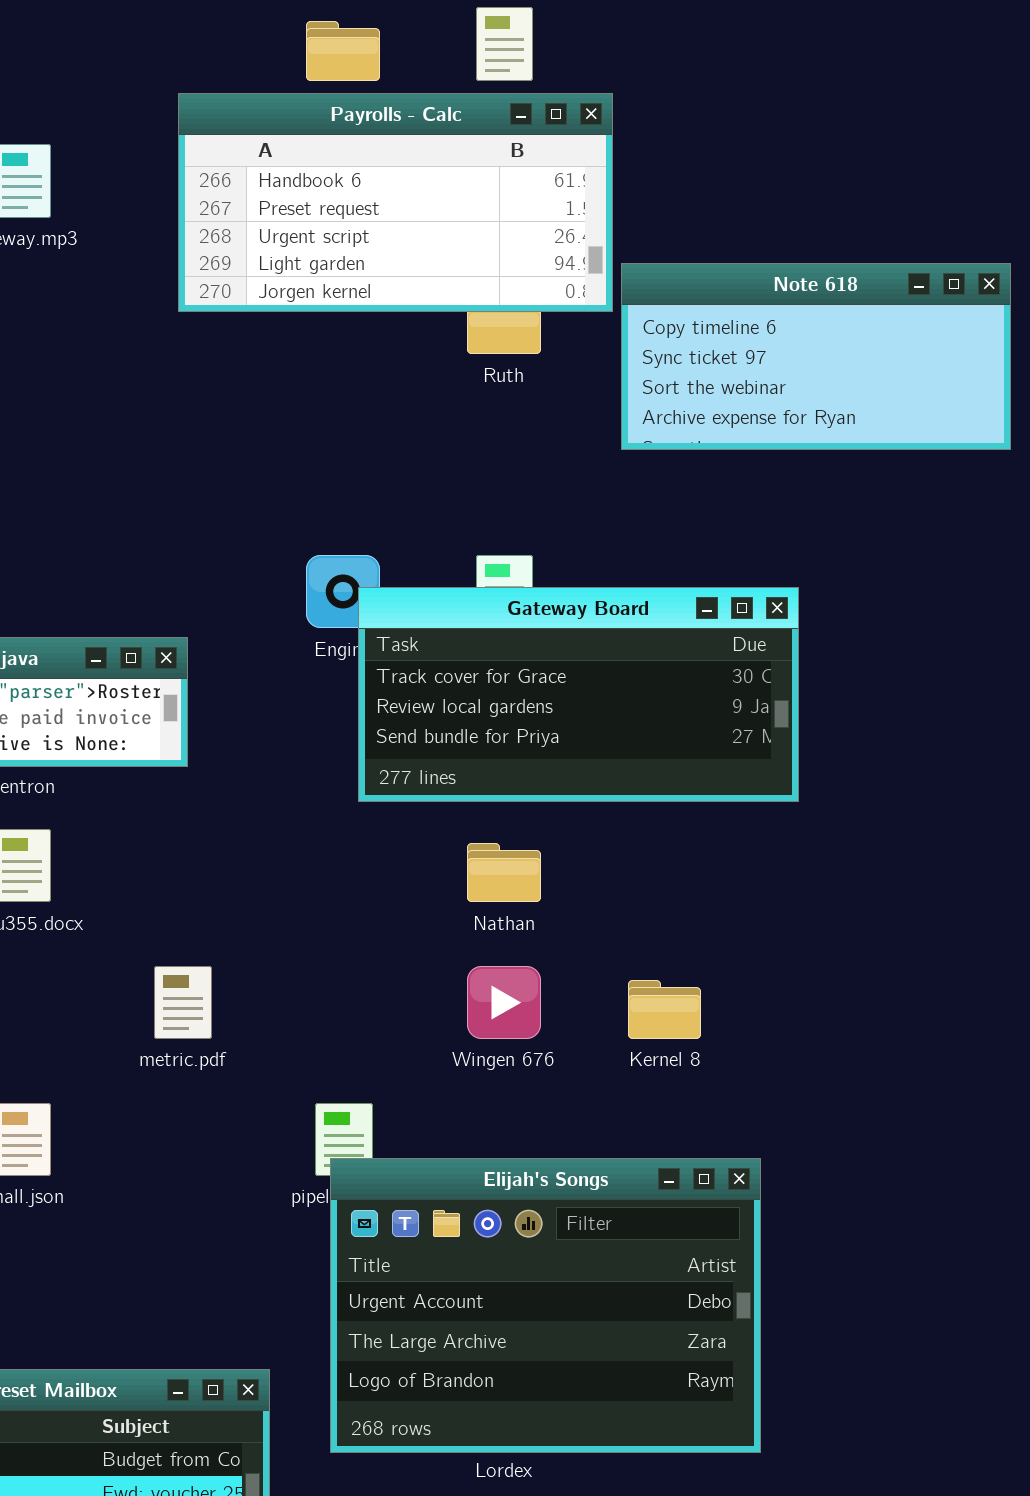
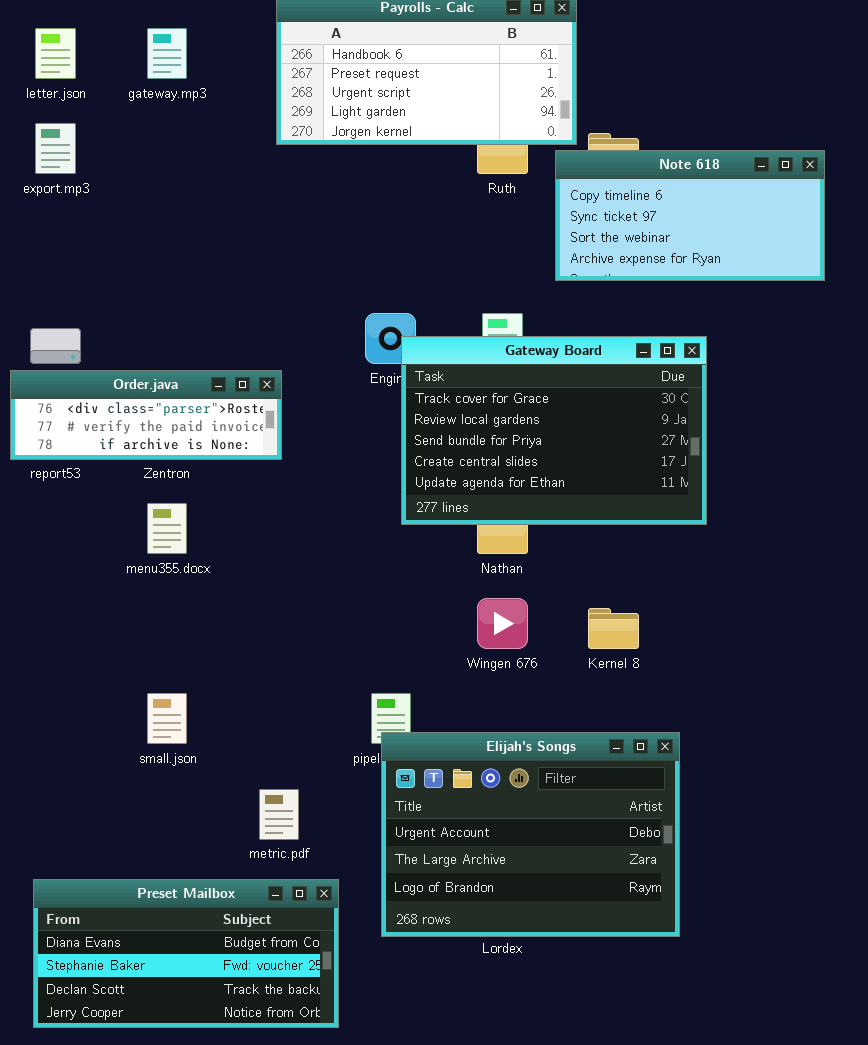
Note 618: [621,263,1011,450] -> [555,150,825,281], moved
Gateway Board: [358,587,799,802] -> [401,336,707,525], resized
metric.pdf: [154,966,212,1039] -> [259,789,299,840], moved

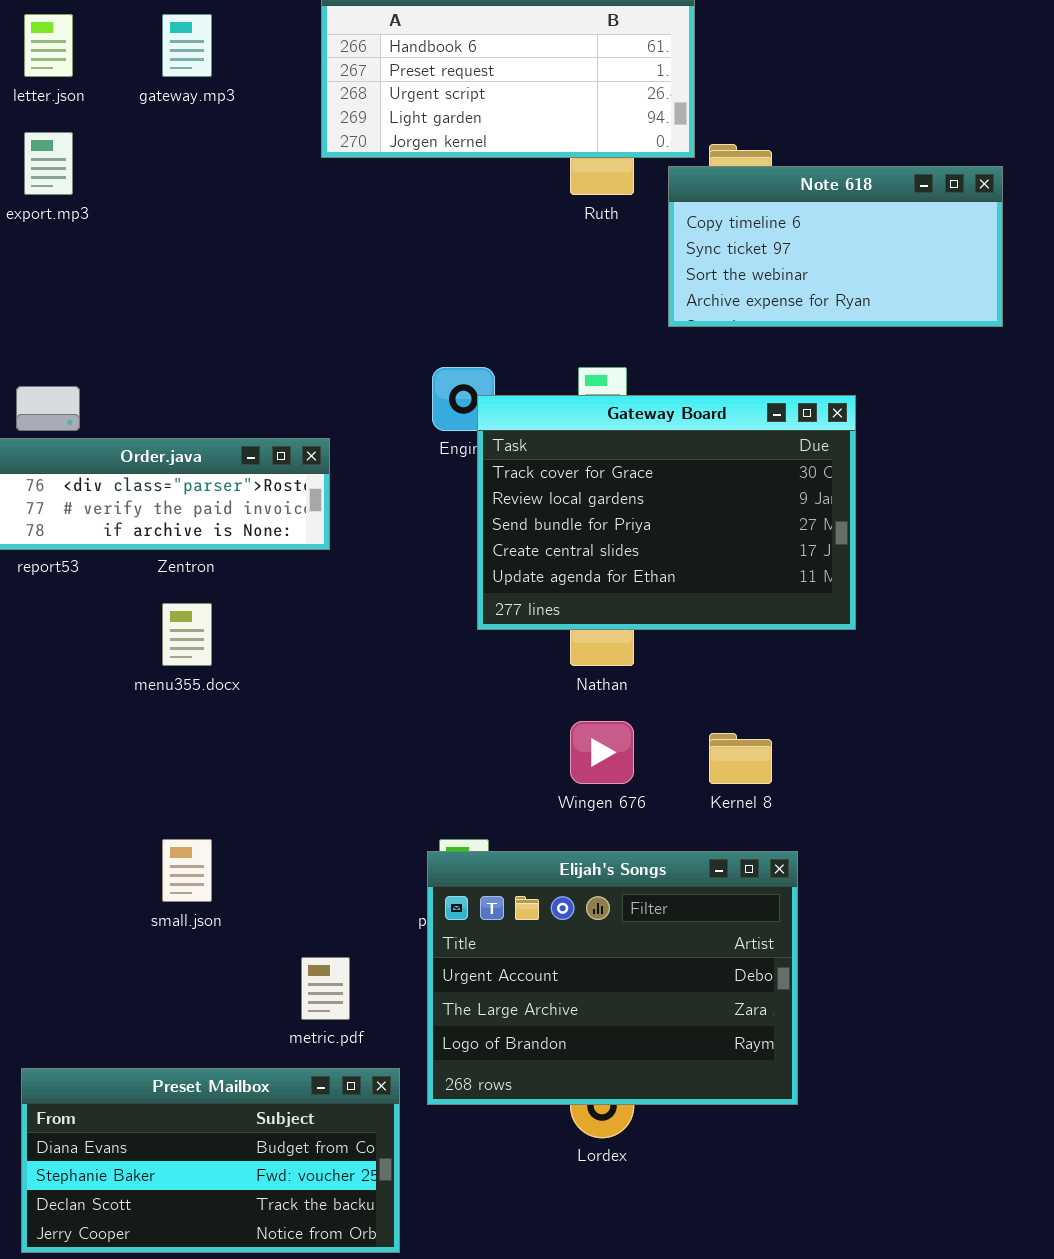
Elijah's Songs: [381,732,680,937] -> [427,851,798,1105], moved

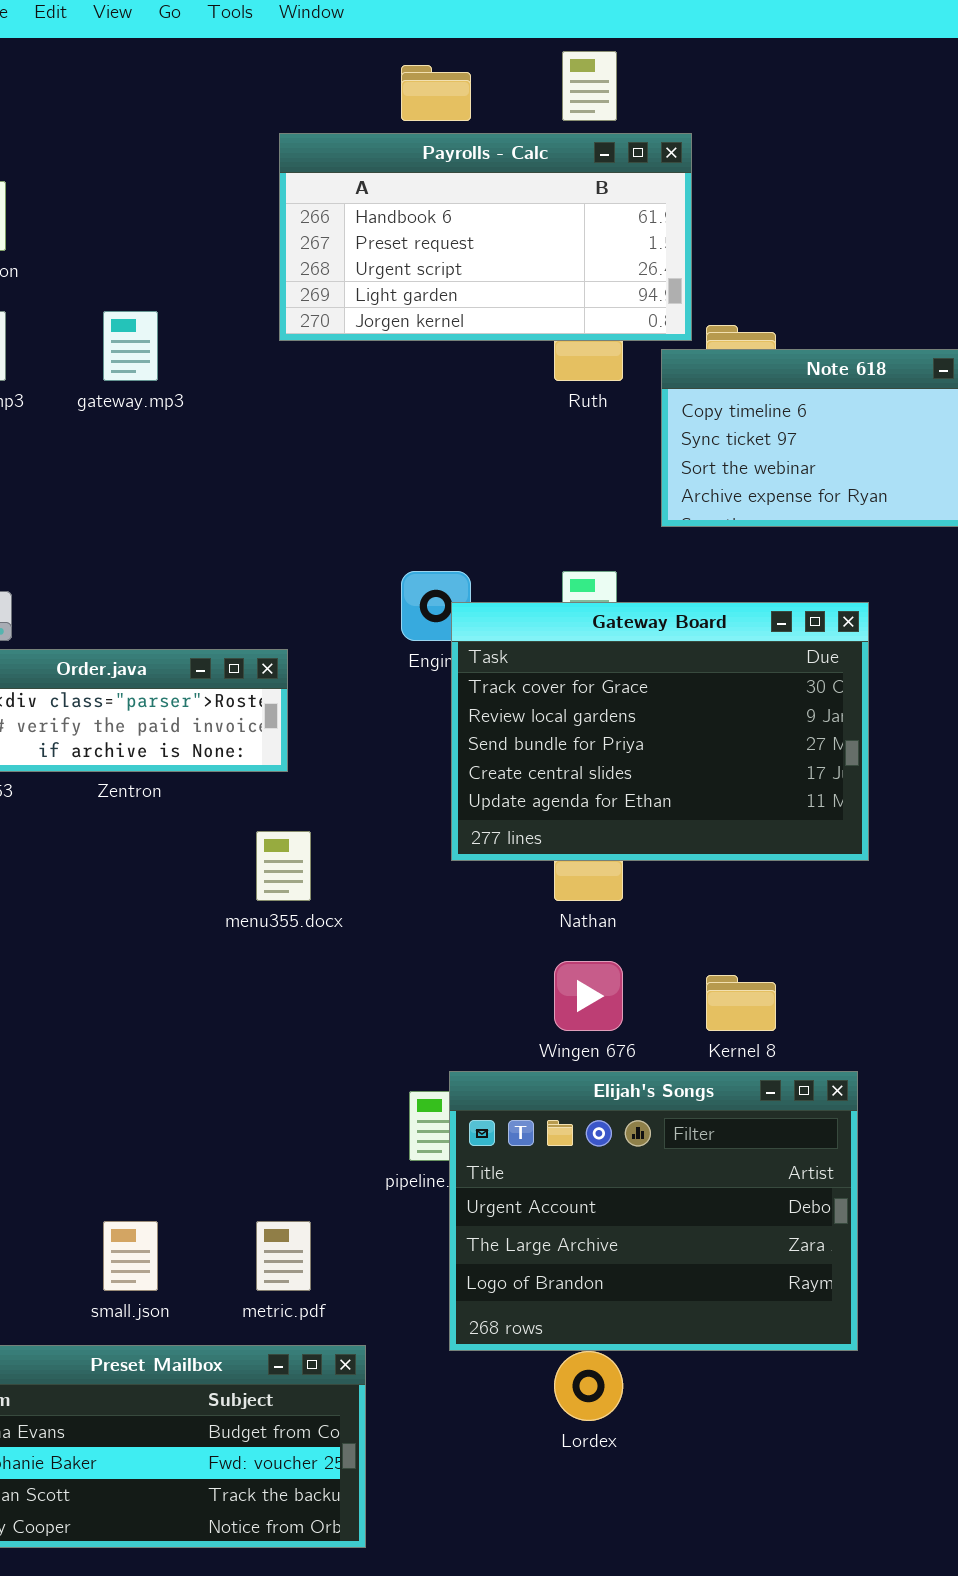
gateway.mp3: [162,14,212,77] -> [103,311,158,381], moved
menu355.docx: [162,603,212,666] -> [256,831,311,901], moved
small.json: [162,839,212,902] -> [103,1221,158,1291], moved
Elijah's Songs: [427,851,798,1105] -> [449,1071,858,1351], moved

